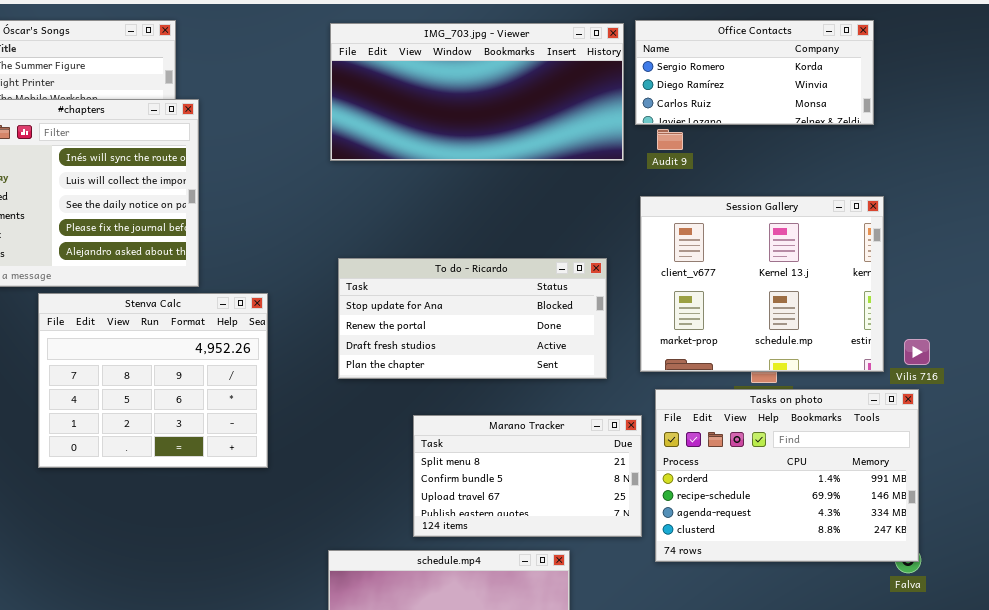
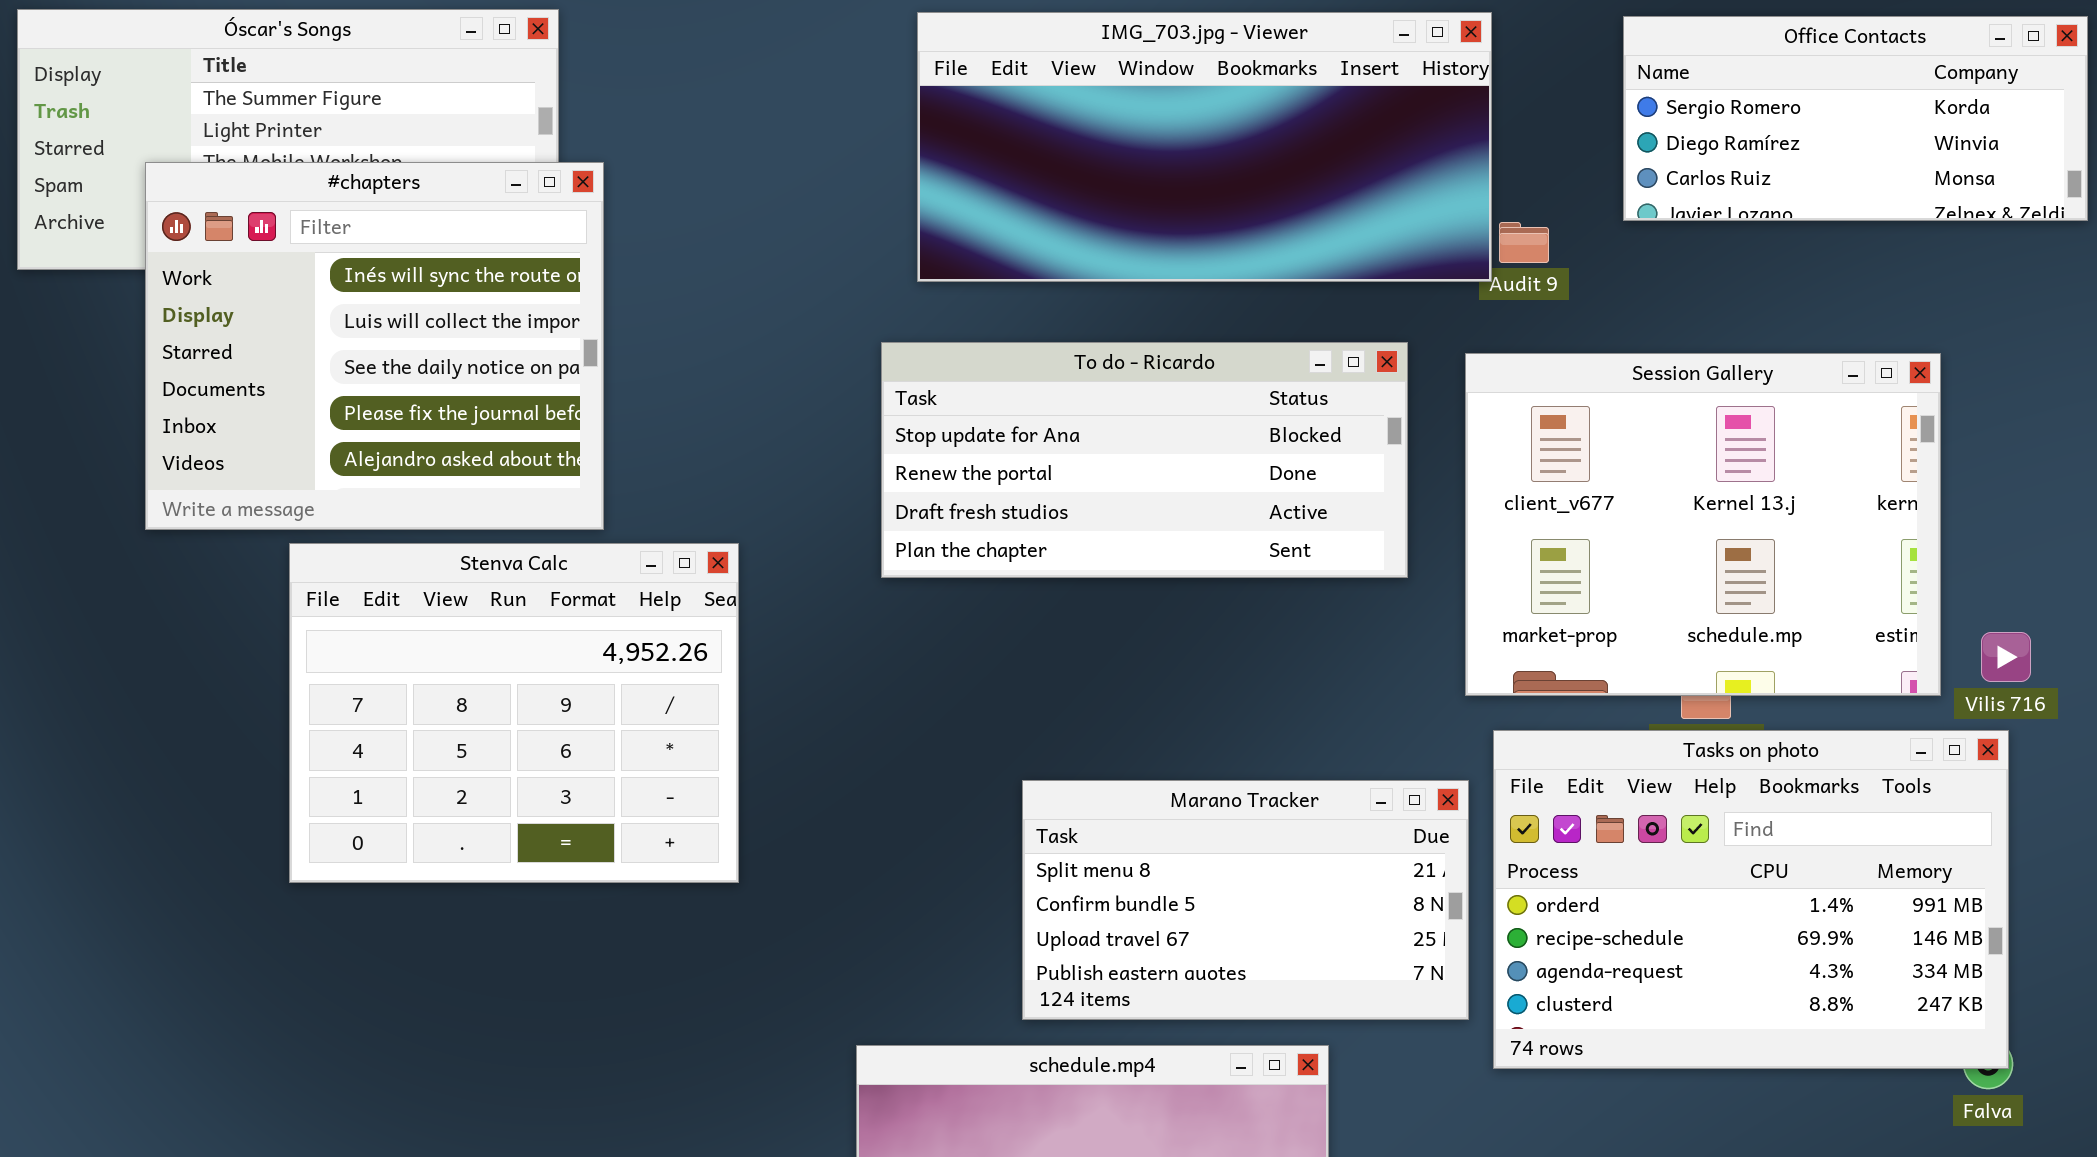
Office Contacts: [635,20,874,125] -> [1623,16,2088,221], moved
IMG_703.jpg - Viewer: [330,23,624,161] -> [917,12,1492,282], moved
To do - Ricardo: [338,258,607,379] -> [881,342,1408,578], moved

